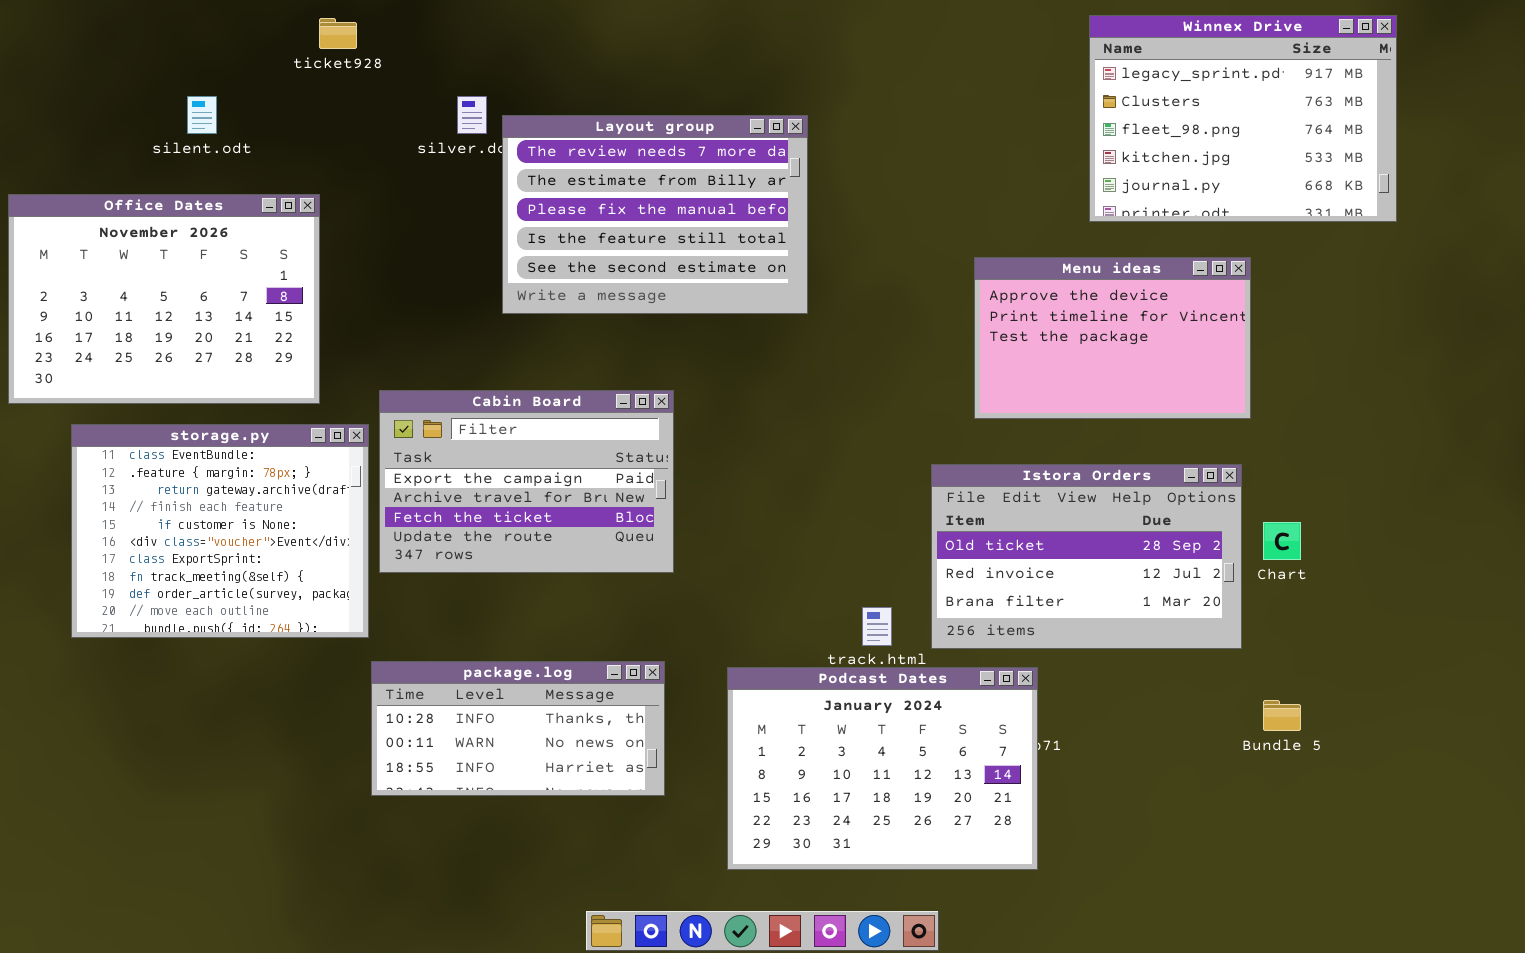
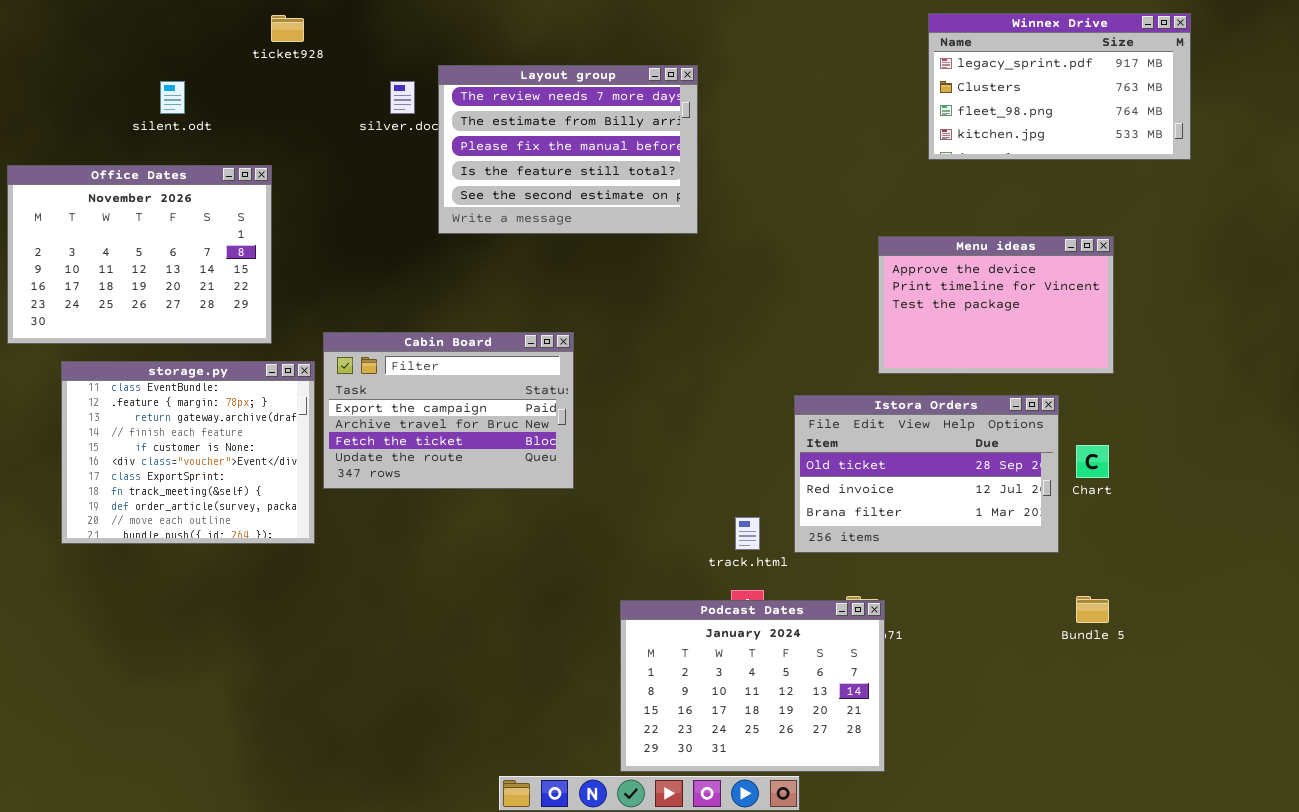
Winnex Drive: [1089,15,1397,222] -> [928,13,1191,160], resized
Layout group: [502,115,808,314] -> [438,65,698,234], moved
Menu ideas: [974,257,1251,419] -> [878,236,1114,374], moved
package.log: [371,661,665,796] -> none, closed
Podcast Dates: [727,667,1038,870] -> [620,600,885,772], moved

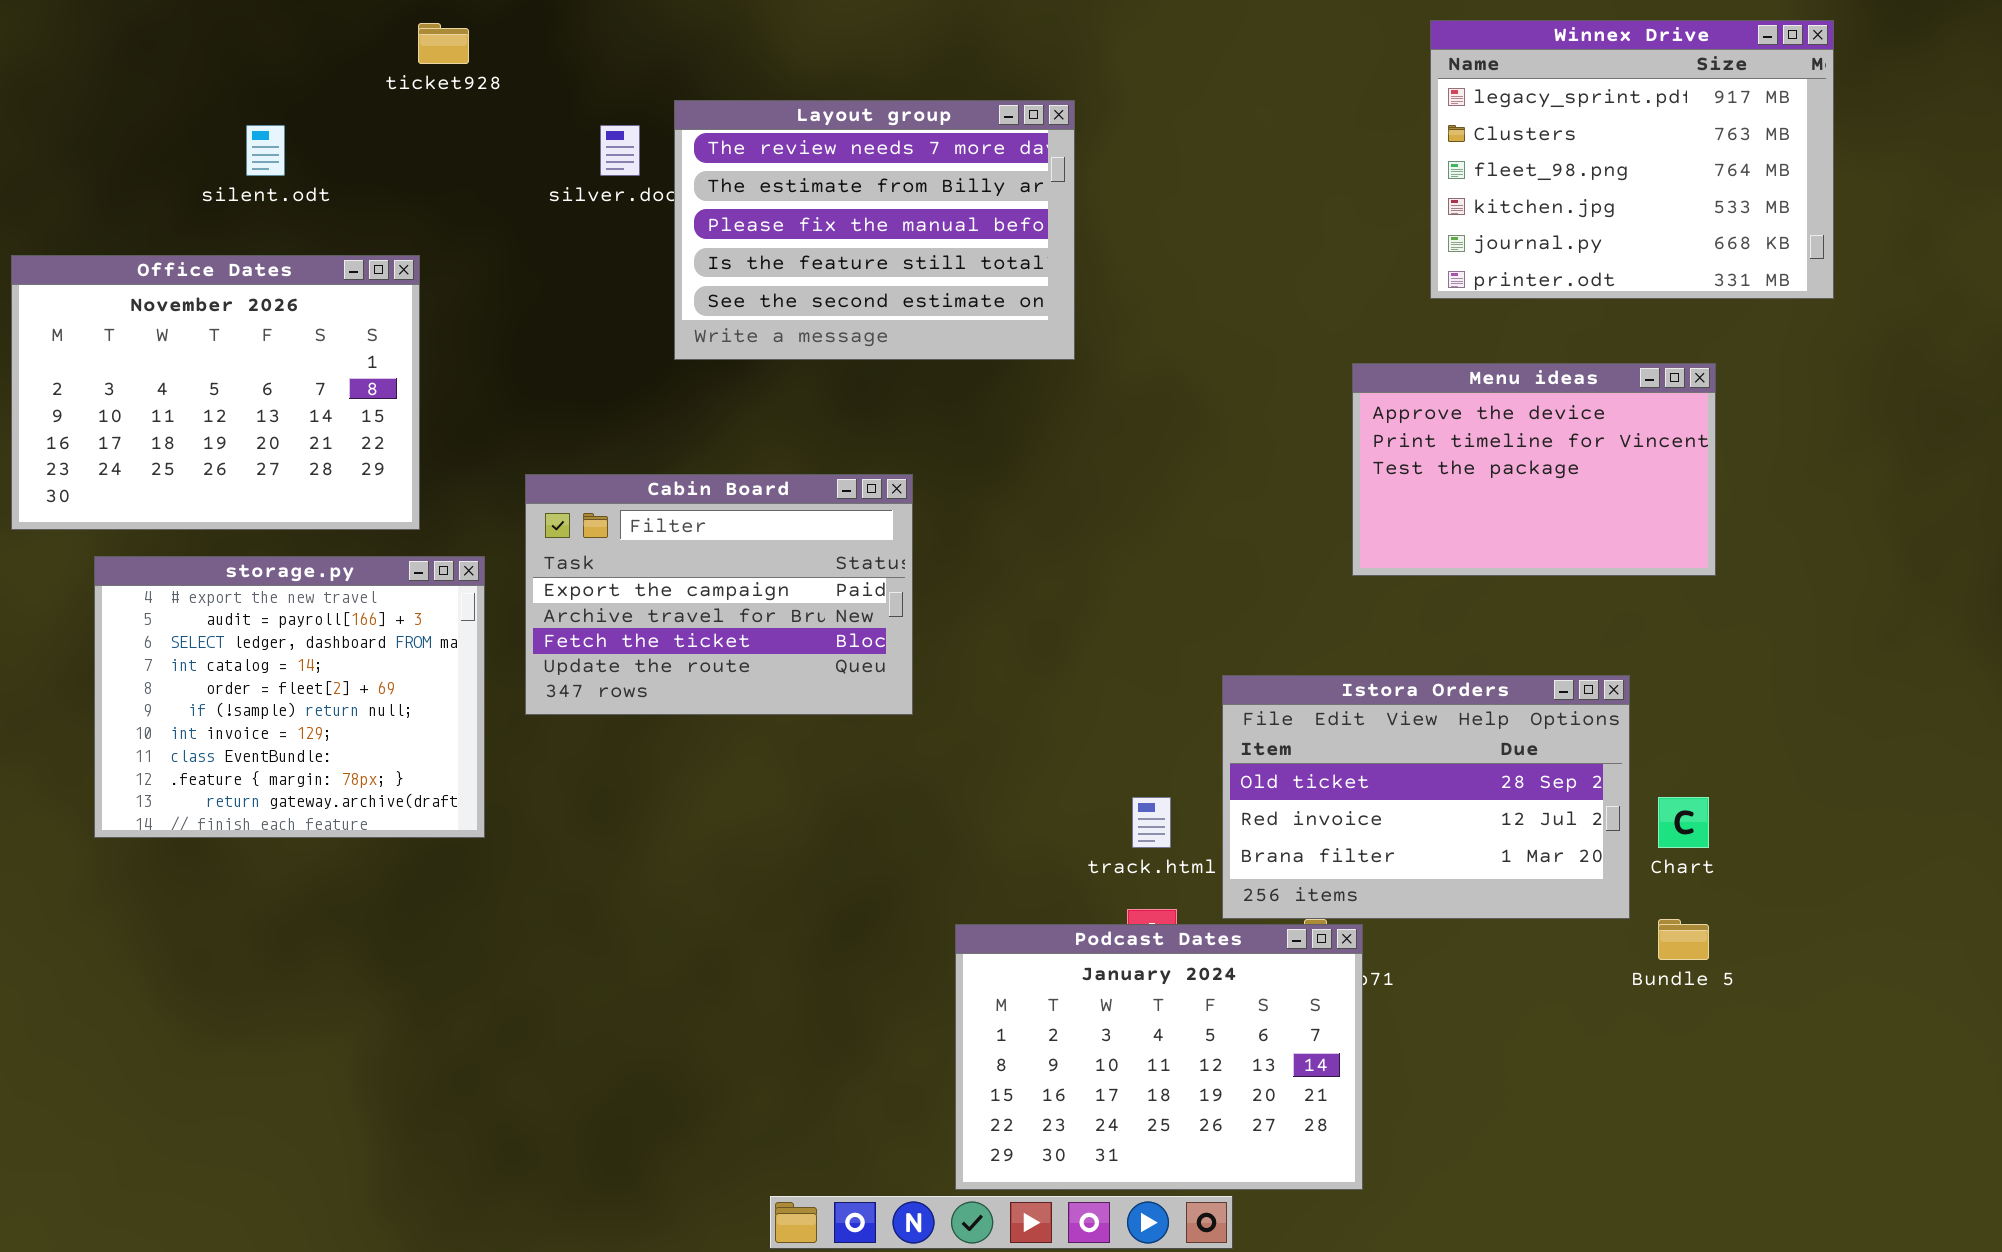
Winnex Drive: [928,13,1191,160] -> [1430,20,1834,299], resized
Cabin Board: [323,332,574,489] -> [525,474,913,715], moved
storage.py: [61,361,315,544] -> [94,556,485,838], scrolled up 7 rows
Istora Orders: [794,395,1059,553] -> [1222,675,1630,919], moved
Chart: [1076,445,1109,478] -> [1658,797,1709,848], moved

